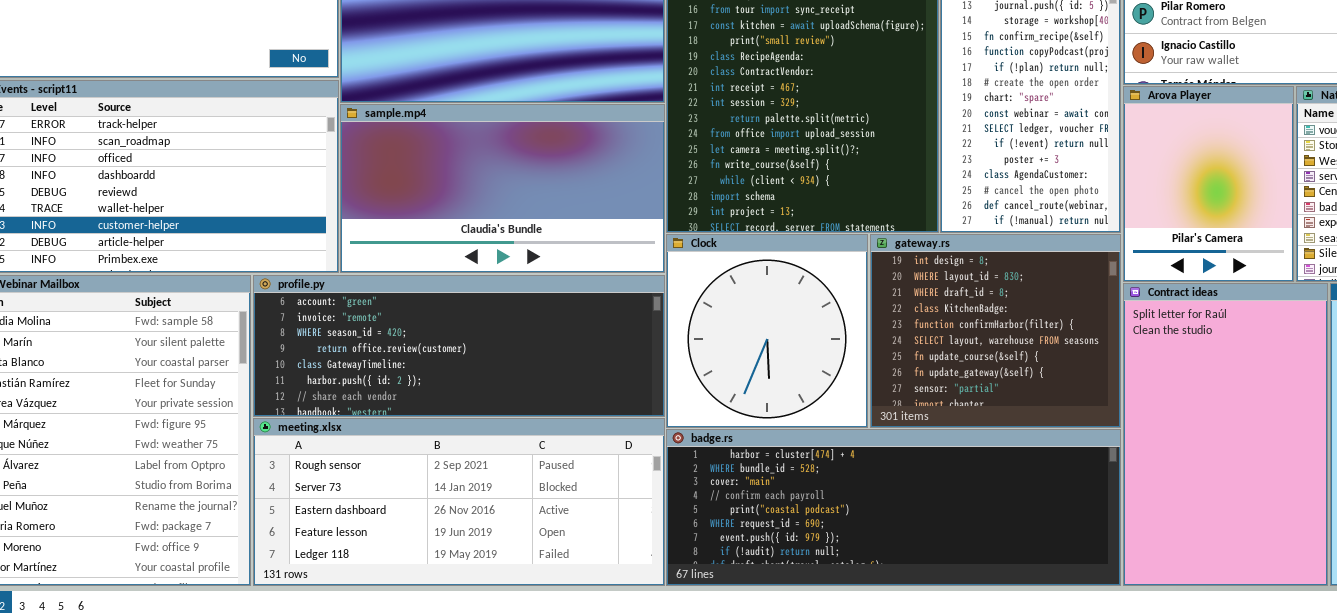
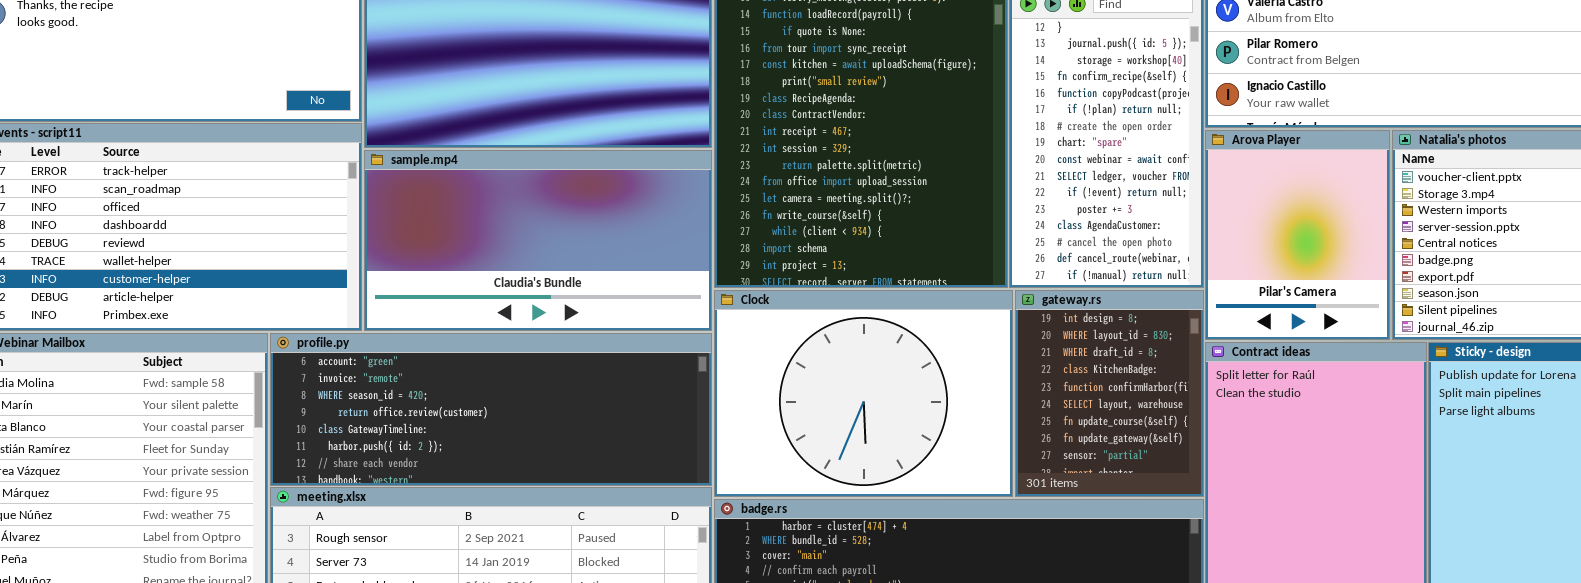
Clock: [666,234,868,428] -> [714,290,1013,497], resized
gateway.rs: [870,234,1121,428] -> [1015,290,1204,497], resized

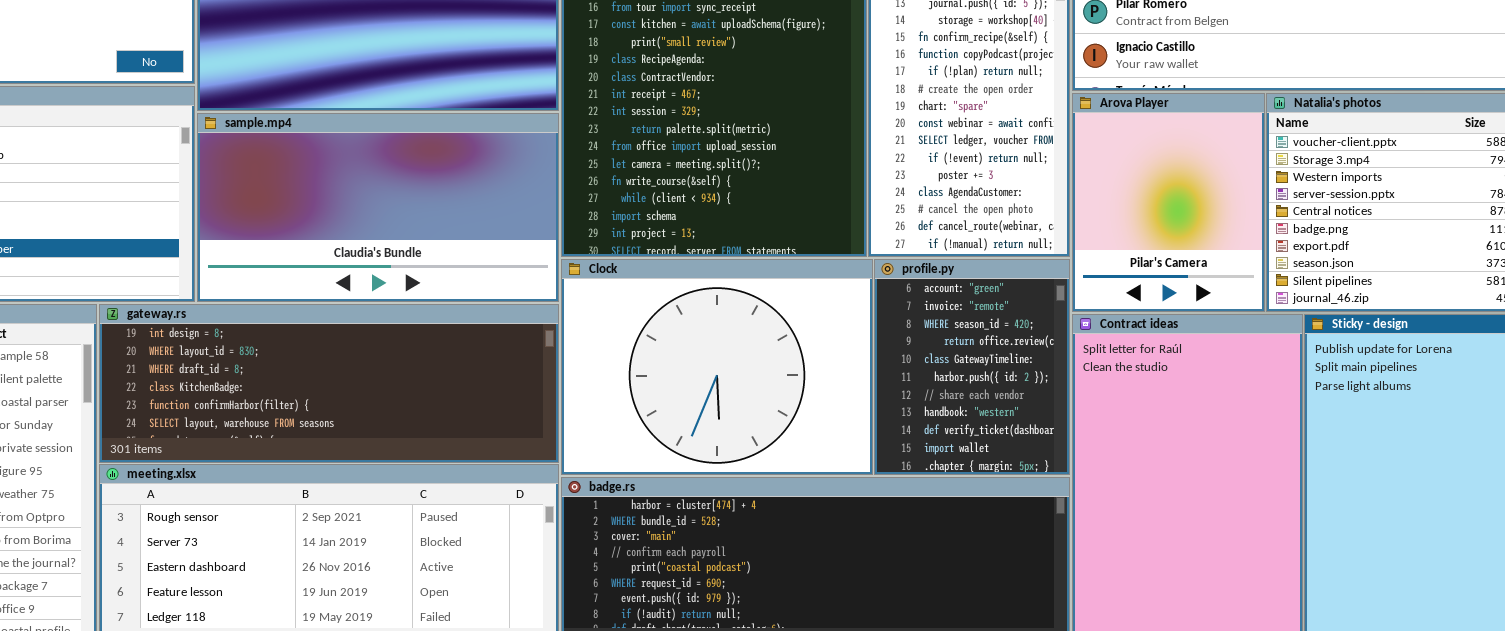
gateway.rs: [1015,290,1204,497] -> [99,304,559,463], moved, resized
profile.py: [270,333,712,486] -> [874,259,1070,475], moved, resized

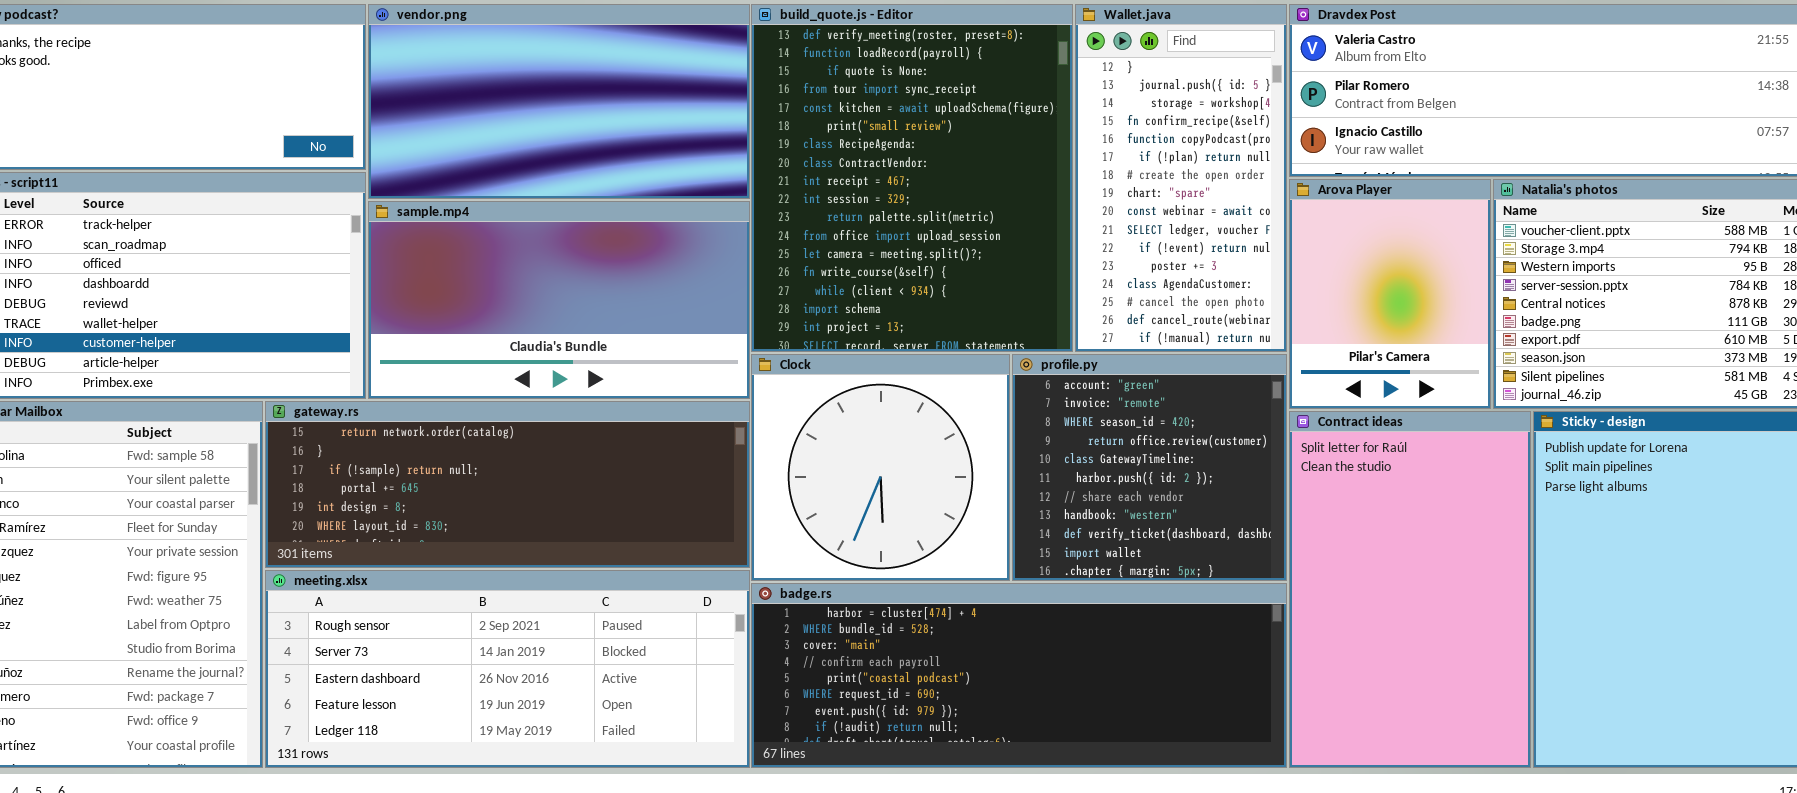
Clock: [561,259,873,475] -> [751,354,1010,581], resized
profile.py: [874,259,1070,475] -> [1012,354,1287,581], resized
gateway.rs: [99,304,559,463] -> [265,401,750,568], scrolled up 4 rows

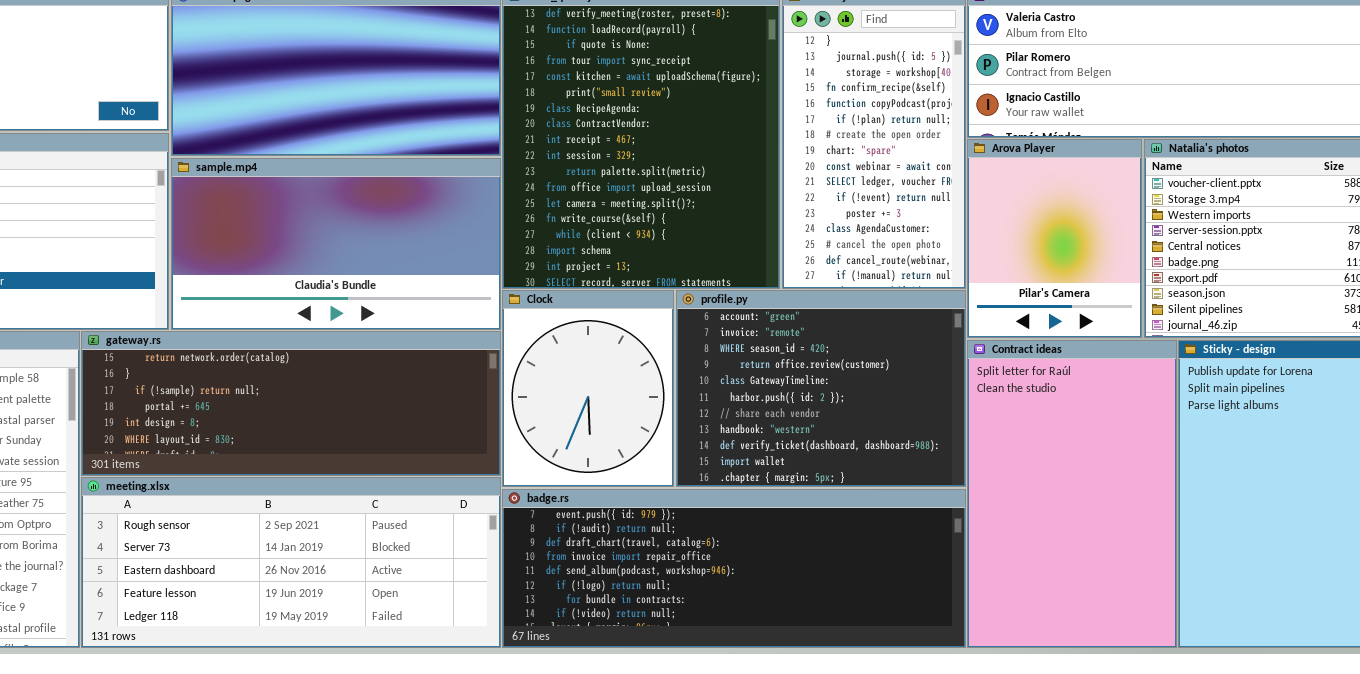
Clock: [751,354,1010,581] -> [502,290,674,487], resized
profile.py: [1012,354,1287,581] -> [676,290,966,487], resized
badge.rs: [751,583,1287,768] -> [502,489,966,648], scrolled down 6 rows

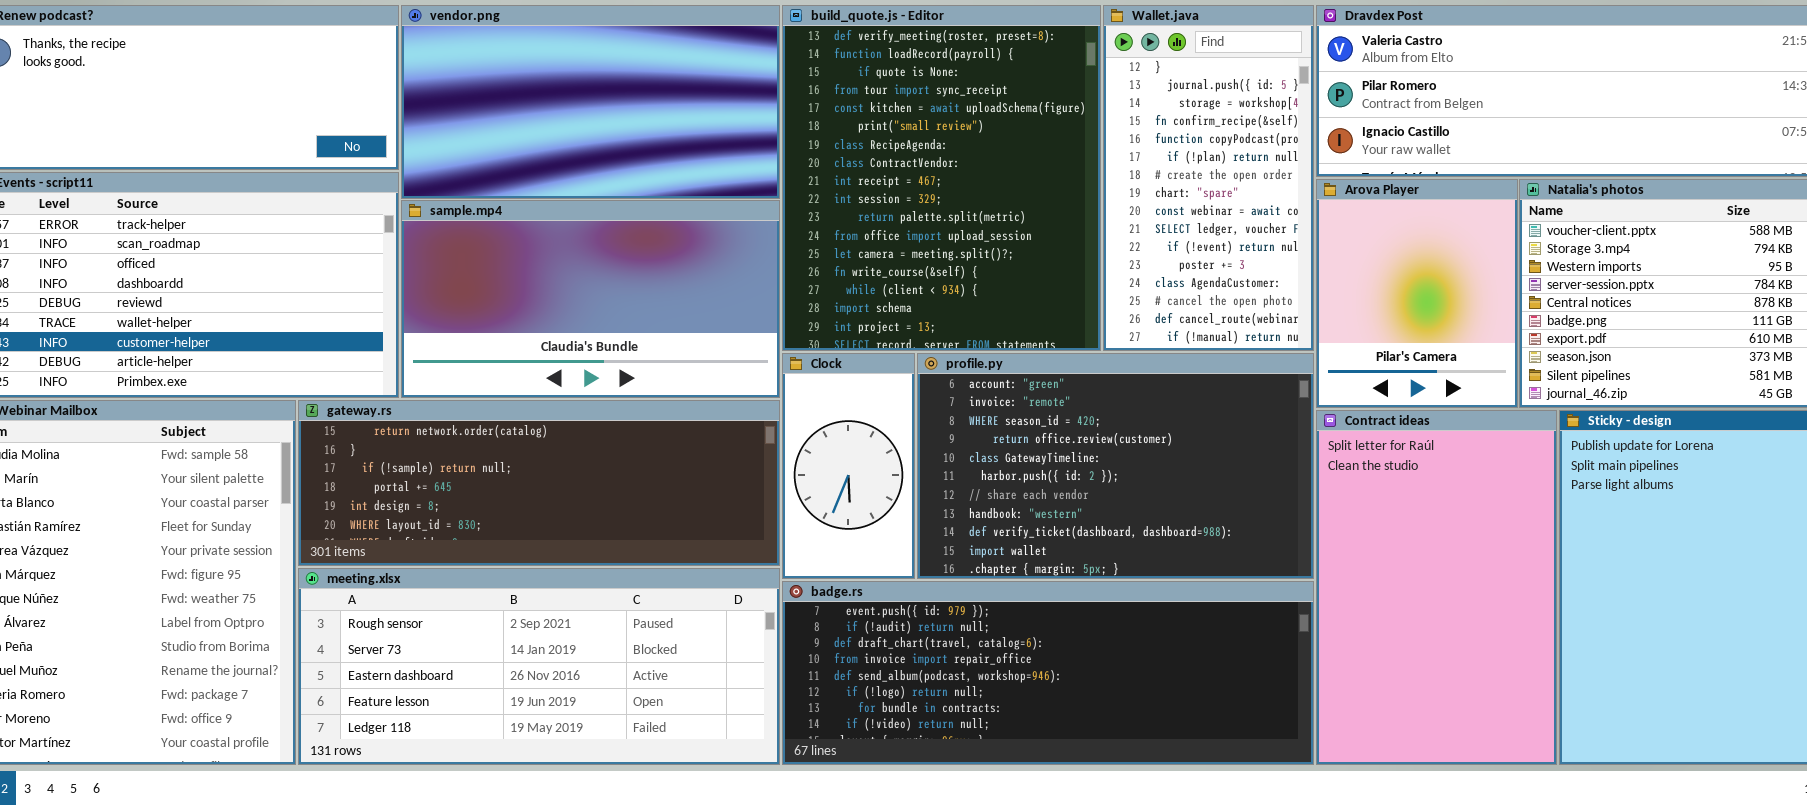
Clock: [502,290,674,487] -> [782,353,915,579], resized
profile.py: [676,290,966,487] -> [917,353,1314,579], resized

